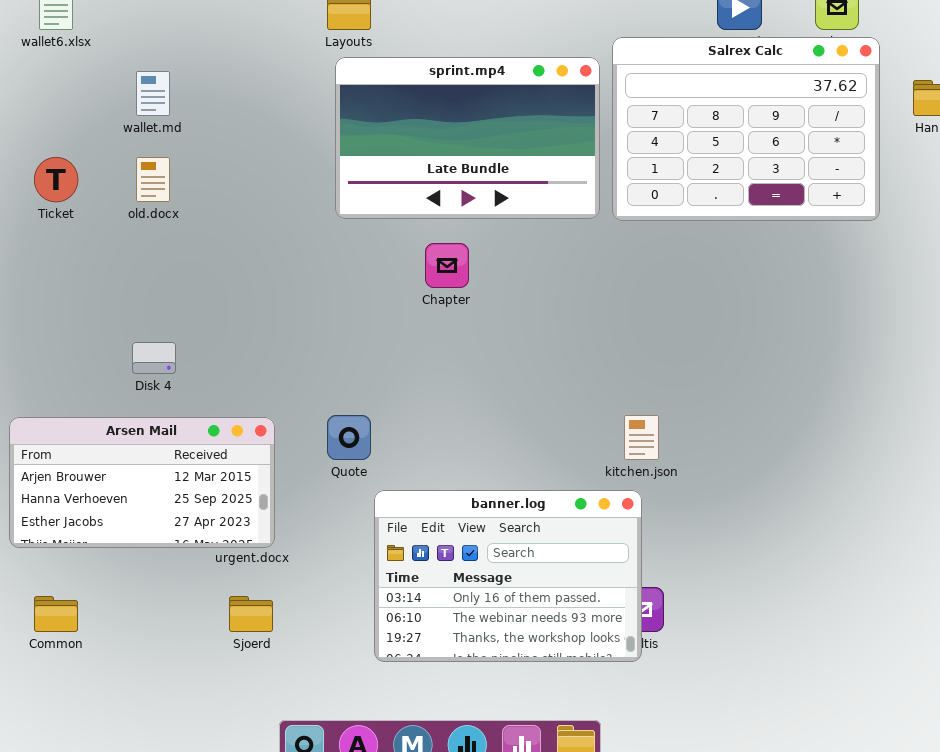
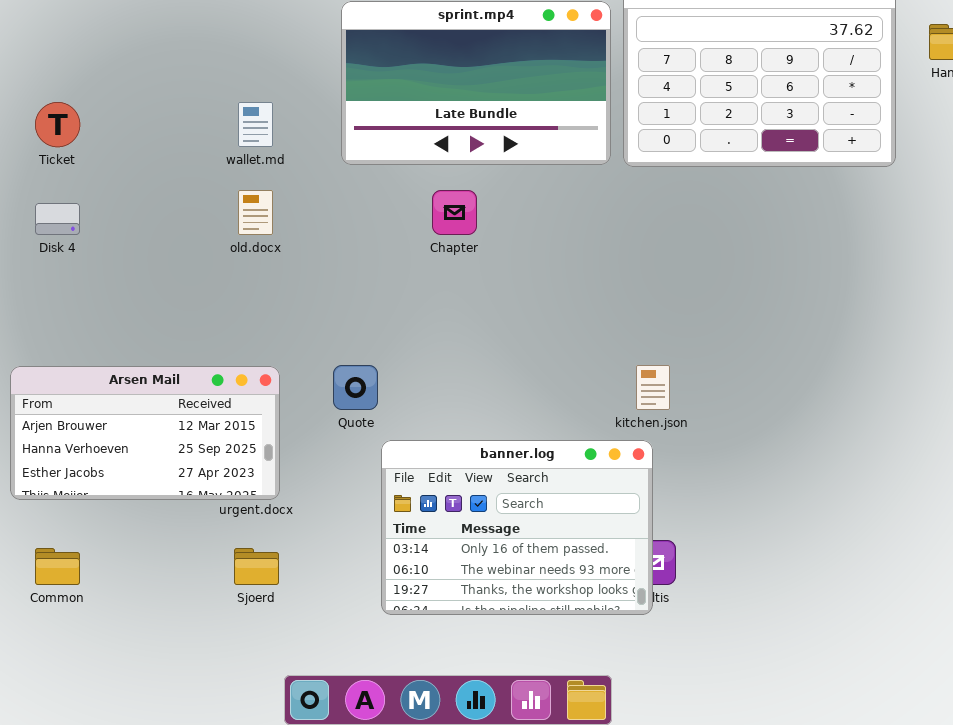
wallet.md: [136,71,170,116] -> [238,102,273,147], moved
old.docx: [136,157,170,202] -> [238,190,273,235], moved
Disk 4: [132,342,176,374] -> [35,203,80,235], moved

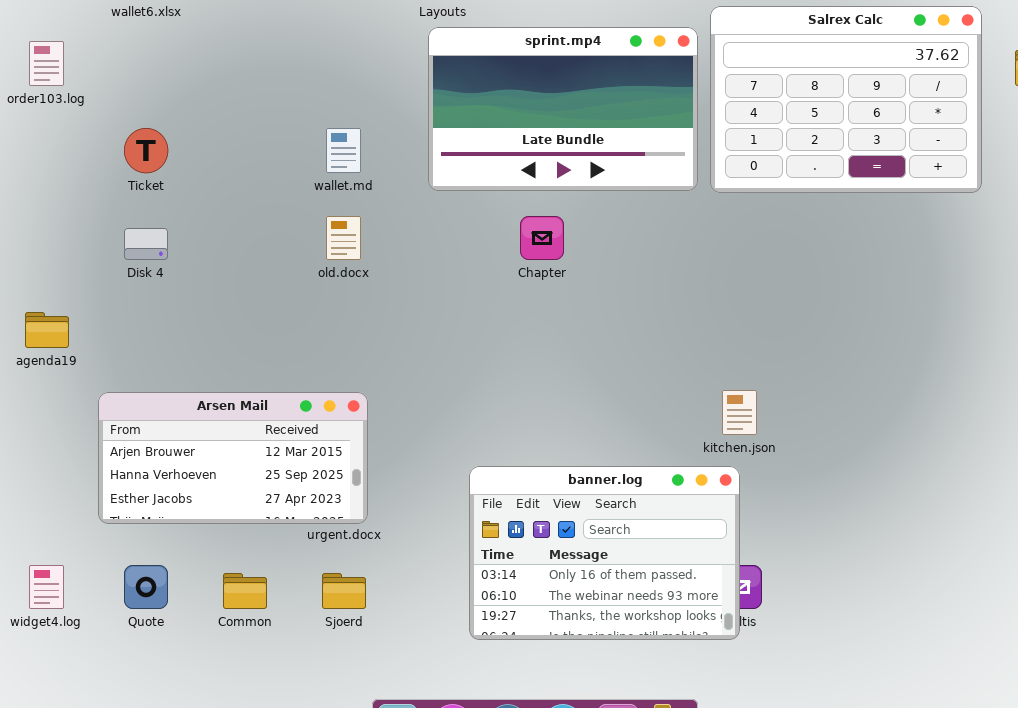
Quote: [333,365,378,410] -> [124,565,168,609], moved
Common: [35,548,80,585] -> [223,573,267,609], moved

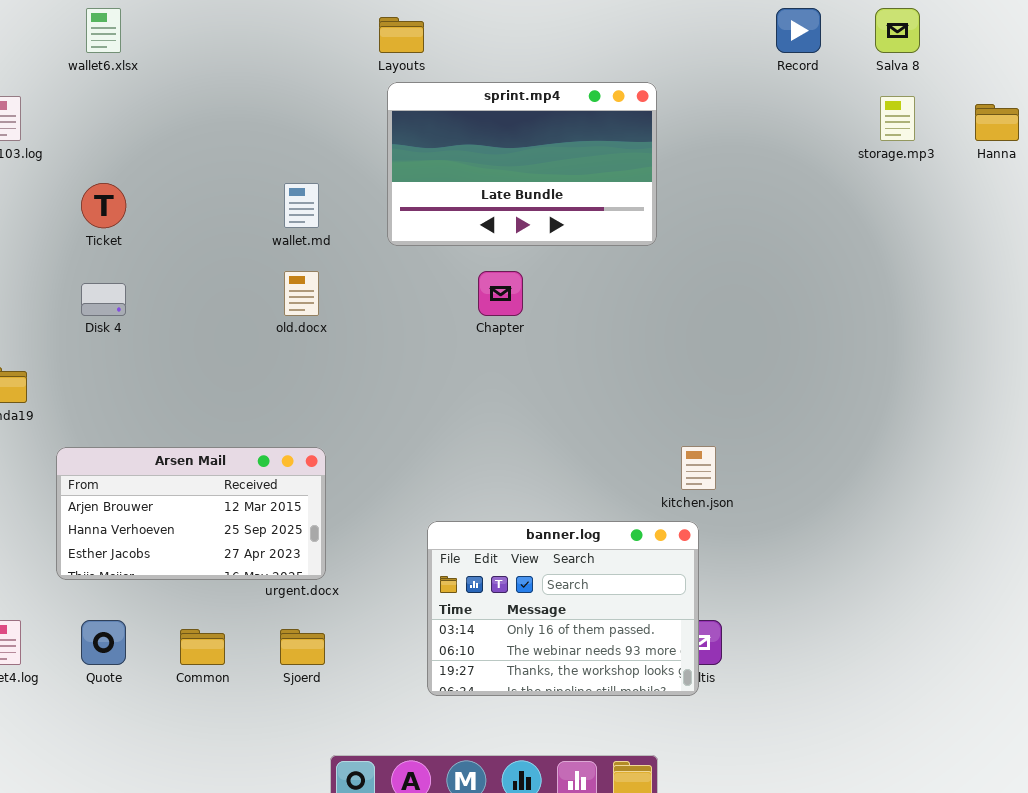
Salrex Calc: [710,6,982,193] -> none, closed

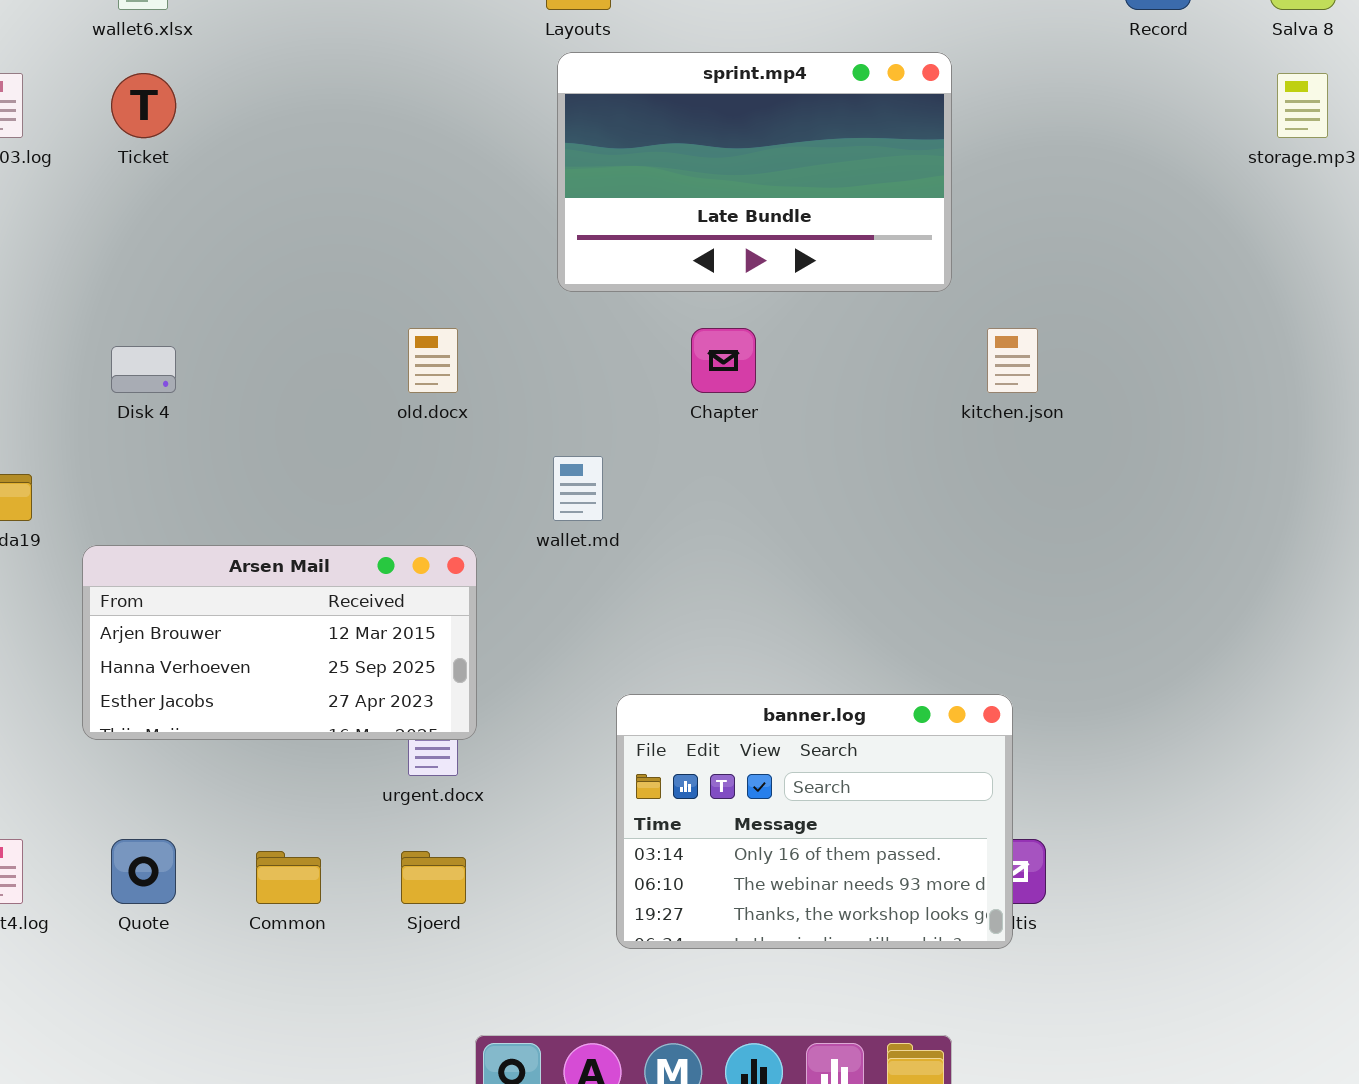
Ticket: [81,183,126,228] -> [111,73,176,138], moved
wallet.md: [284,183,319,228] -> [553,456,603,521], moved
kitchen.json: [681,446,716,490] -> [987,328,1038,393], moved
Arsen Mail: [56,447,326,580] -> [82,545,477,740], moved

